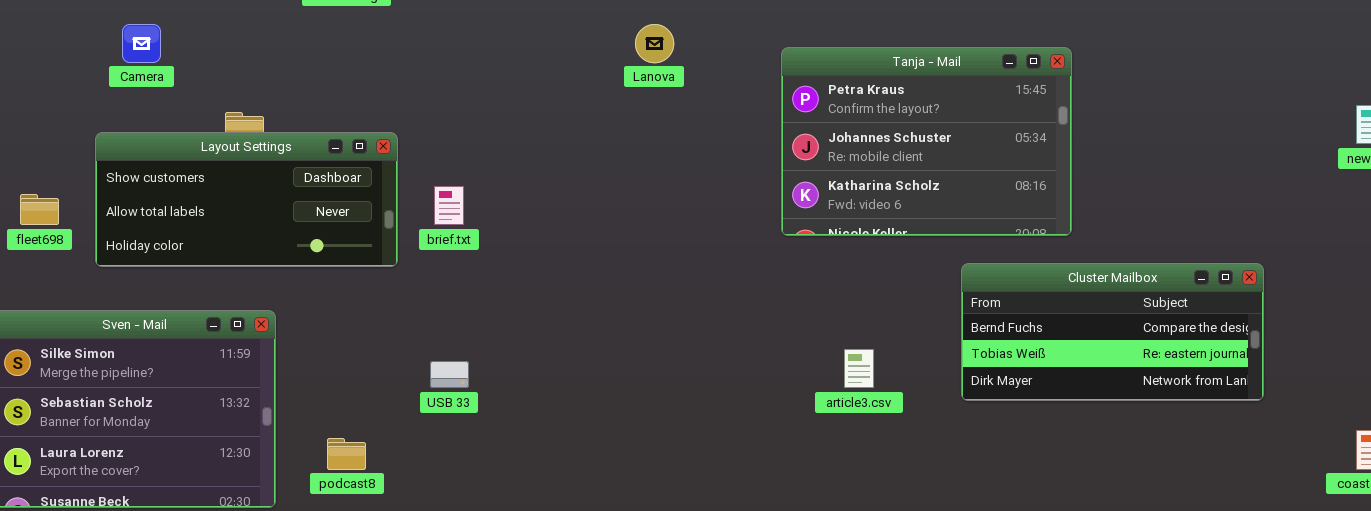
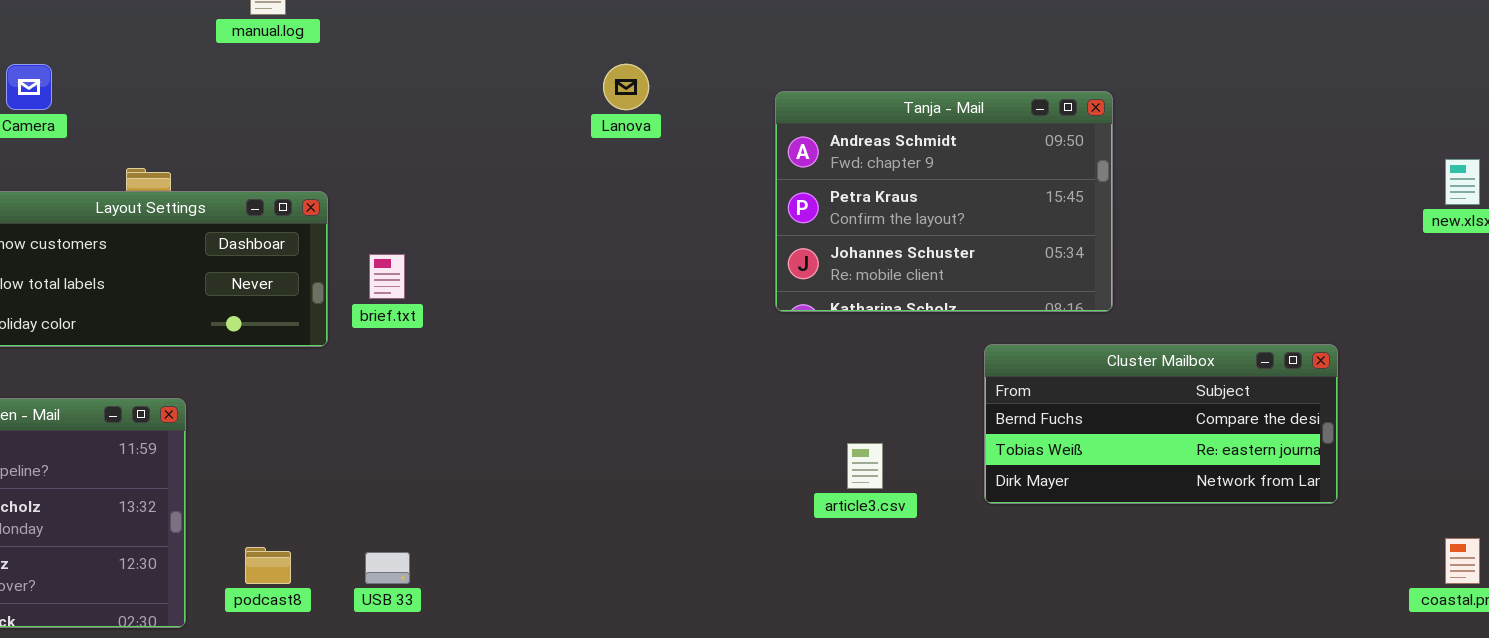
Tanja - Mail: [781,47,1072,236] -> [775,91,1113,312], scrolled up 1 row
USB 33: [430,361,469,388] -> [365,552,410,584], moved

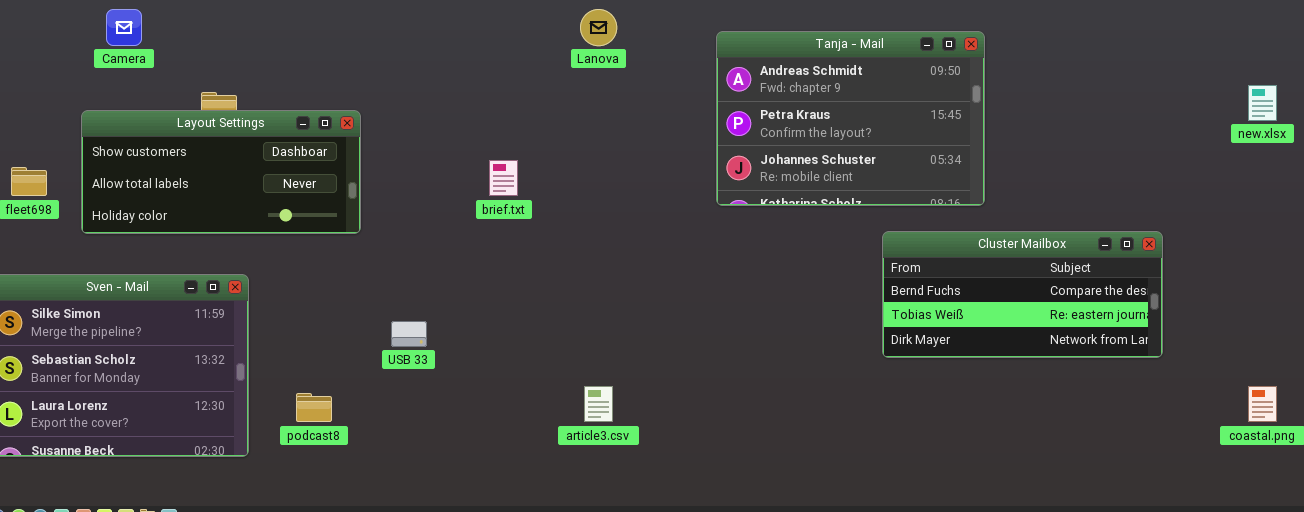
brief.txt: [369,254,405,299] -> [489,160,518,196], moved
article3.csv: [847,443,883,489] -> [584,386,613,422], moved
USB 33: [365,552,410,584] -> [391,321,427,347], moved

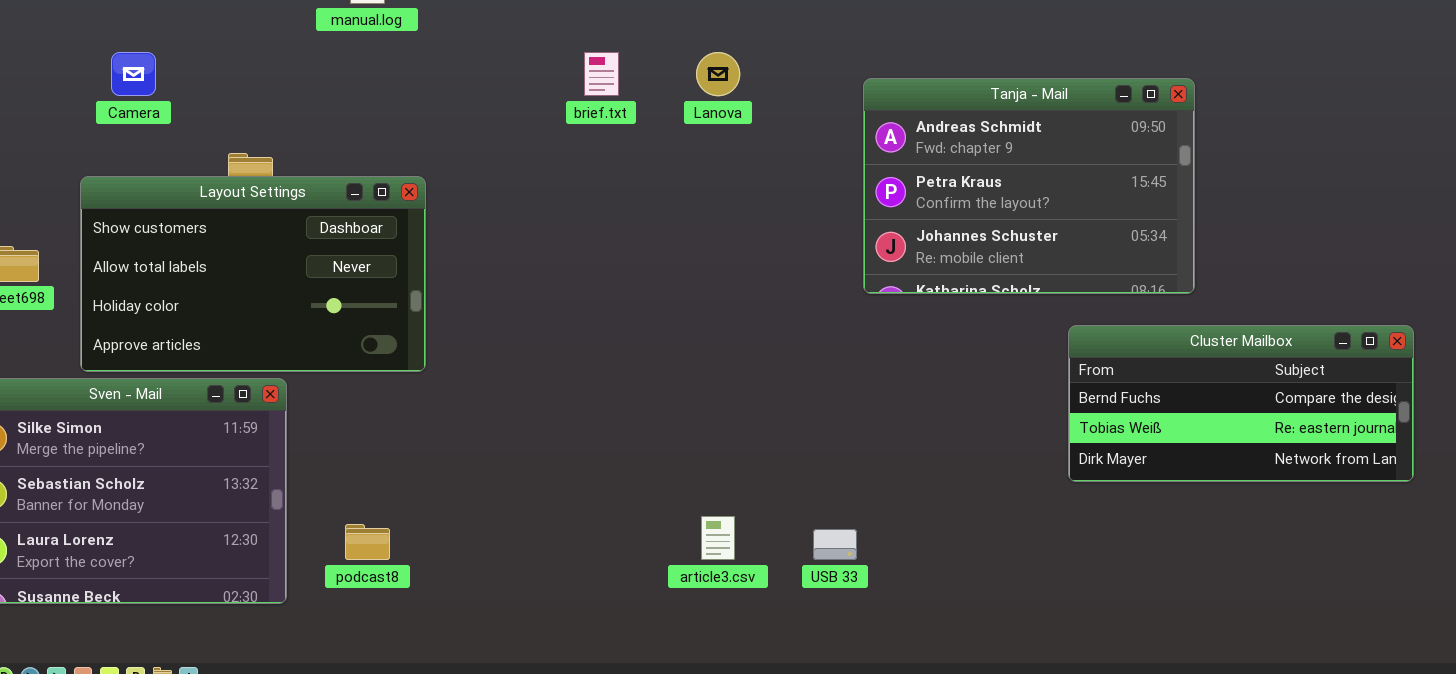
Layout Settings: [81,110,361,234] -> [80,176,426,372], resized
brief.txt: [489,160,518,196] -> [584,52,619,96], moved
USB 33: [391,321,427,347] -> [813,529,857,560], moved

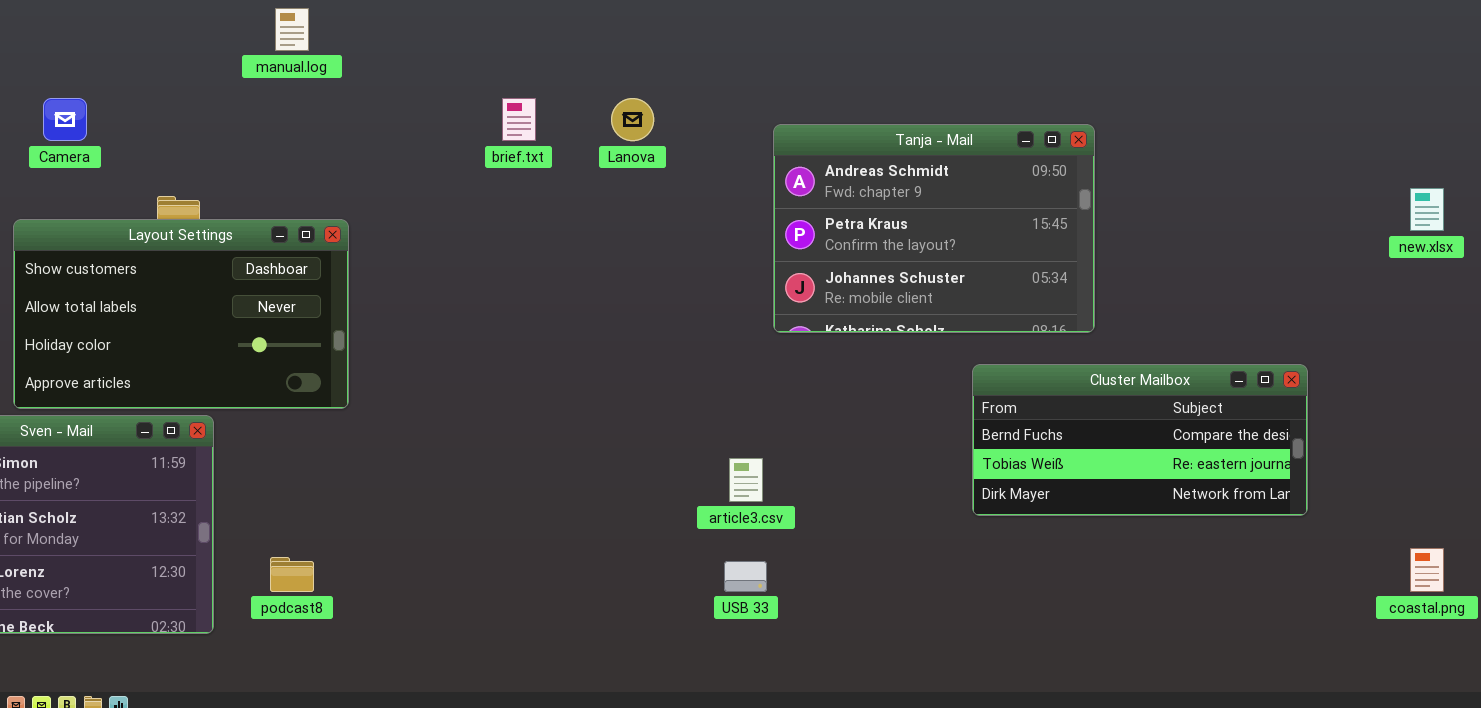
article3.csv: [701,516,735,560] -> [729,458,763,502], moved

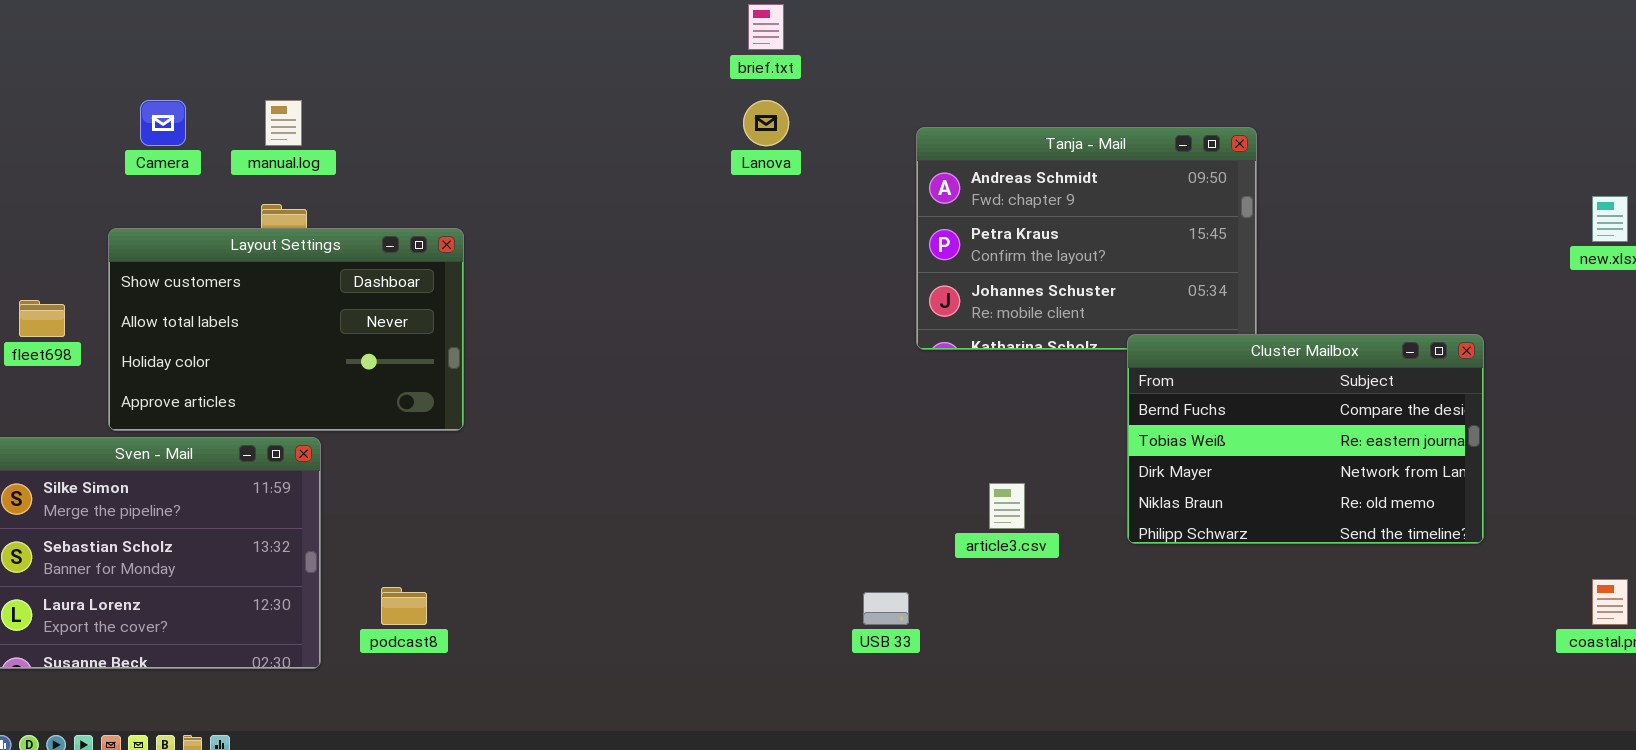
manual.log: [275,8,309,51] -> [265,100,302,146], moved
brief.txt: [502,98,536,141] -> [748,4,784,50], moved
Cluster Mailbox: [972,364,1308,516] -> [1127,334,1484,544], resized
article3.csv: [729,458,763,502] -> [989,483,1025,529], moved

